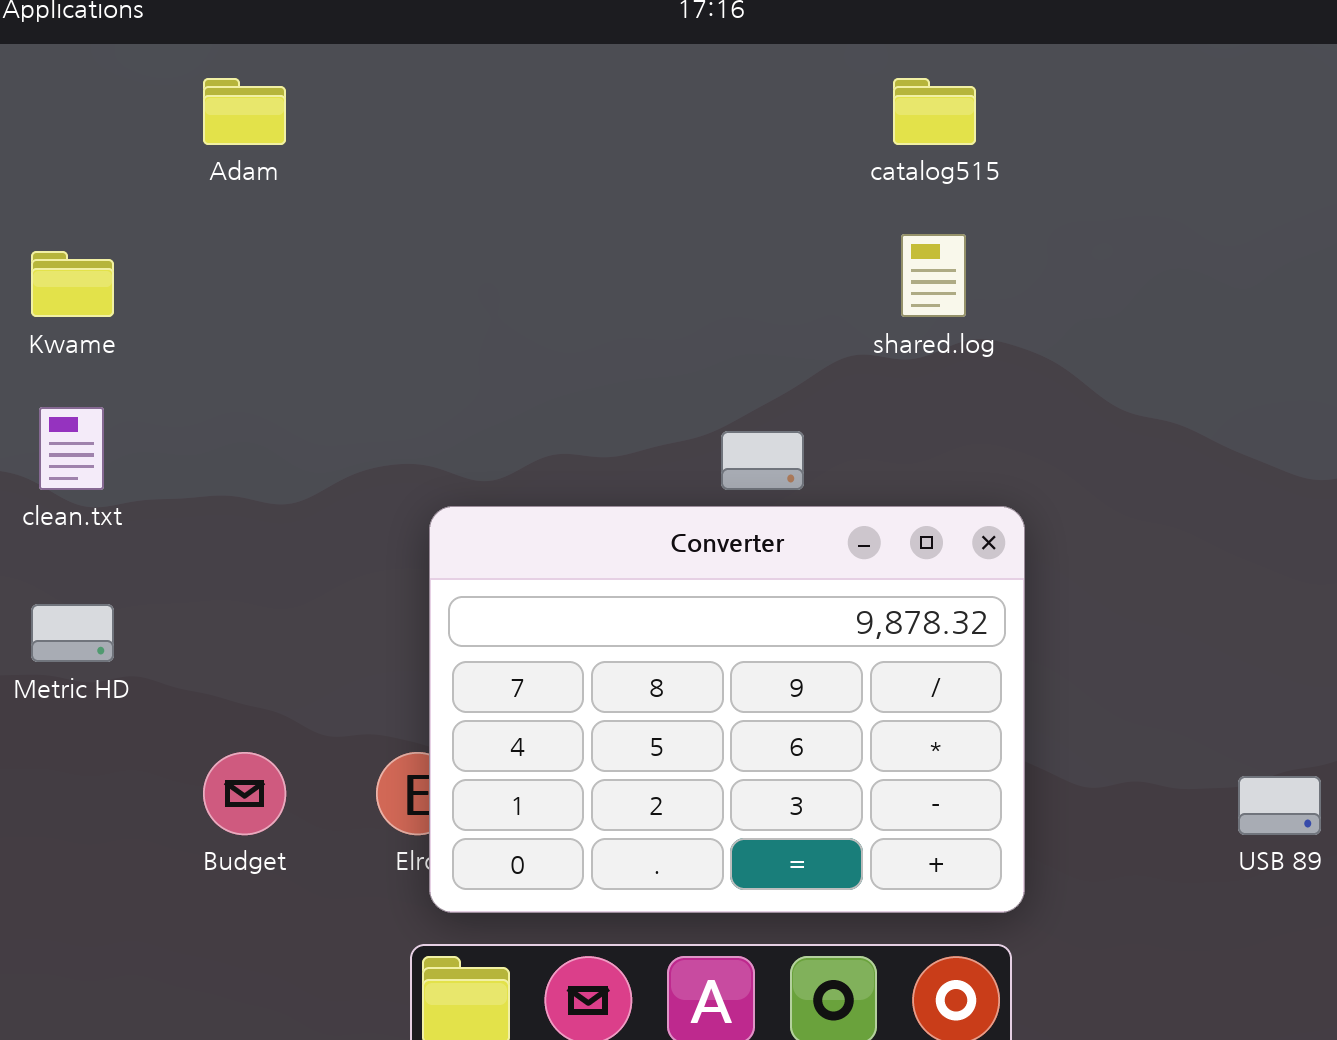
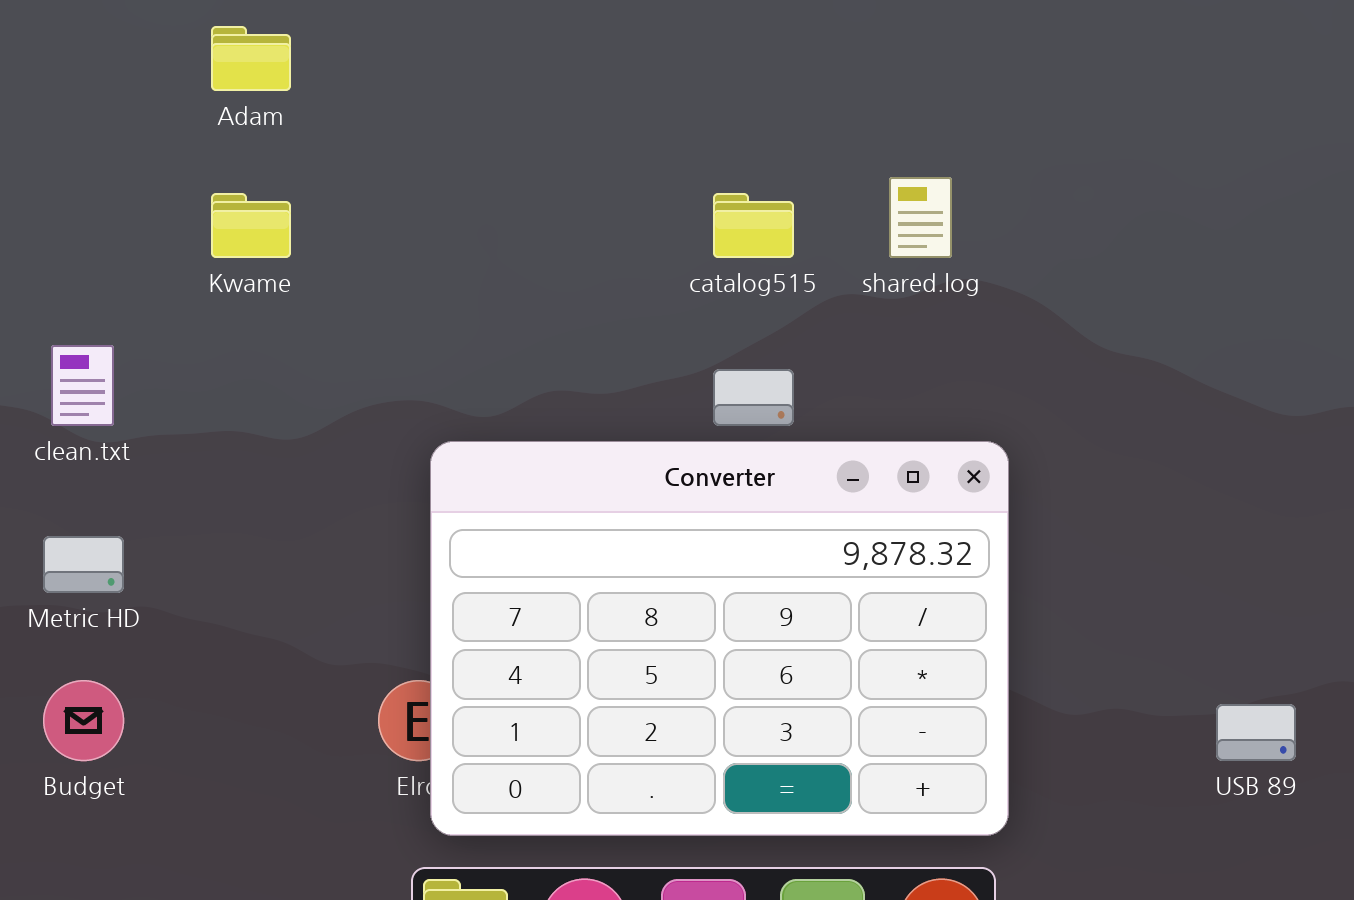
catalog515: [893,78,976,145] -> [713,193,794,258], moved
Kwame: [31,251,114,317] -> [211,193,291,258], moved
Budget: [203,752,286,835] -> [43,680,124,761], moved

